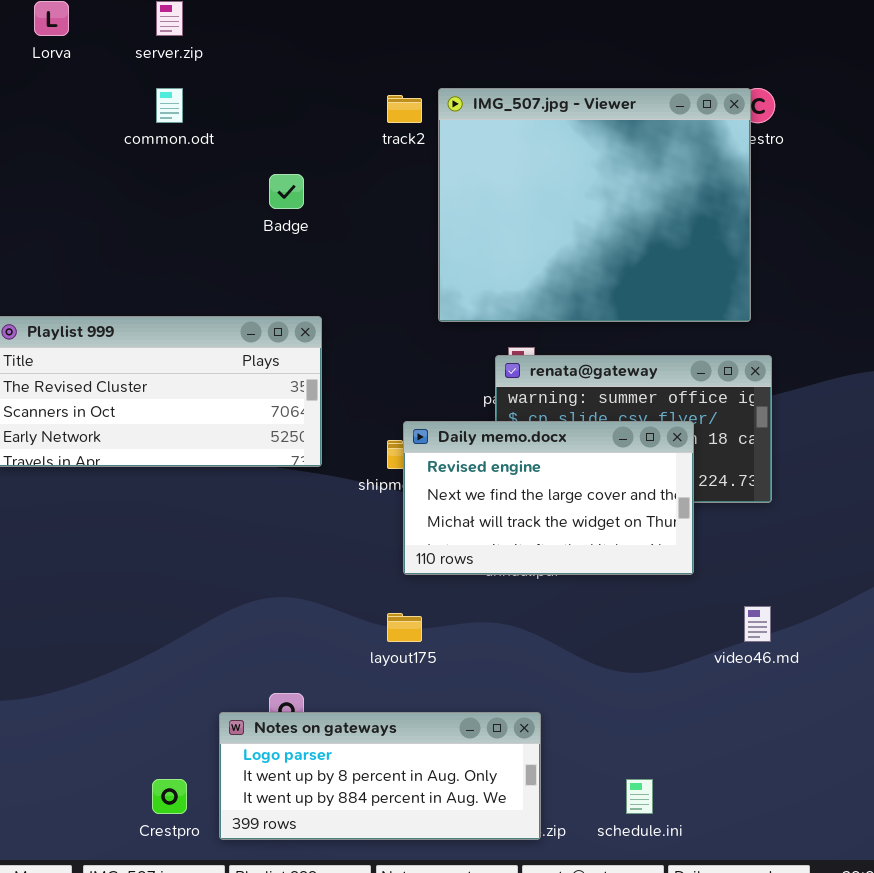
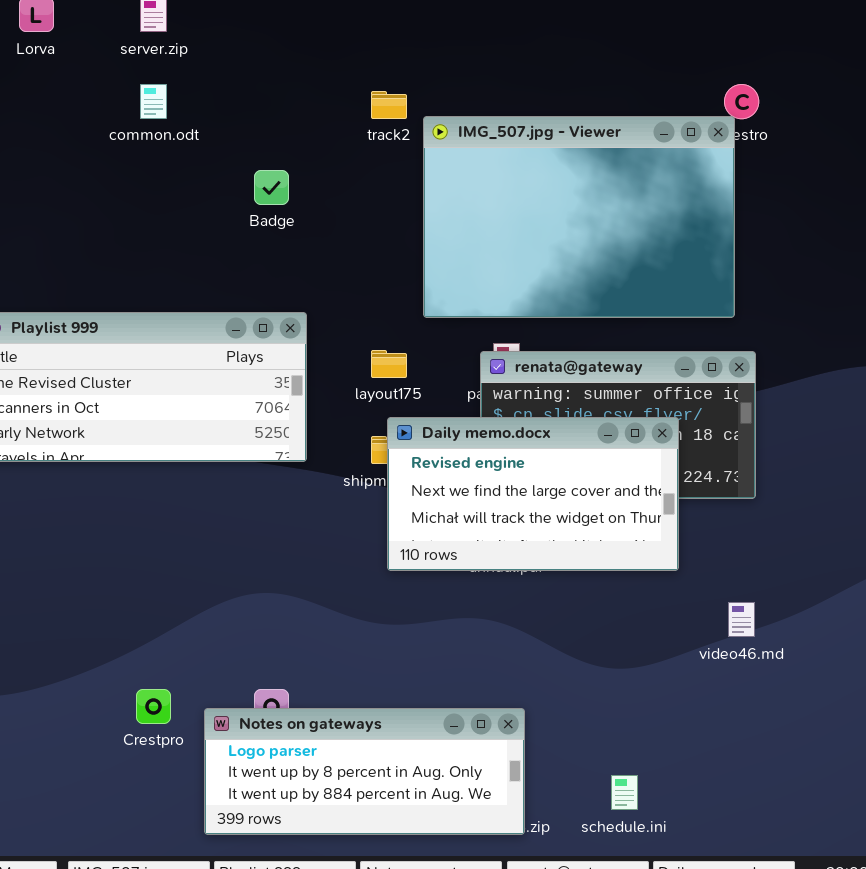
IMG_507.jpg - Viewer: [438,88,751,322] -> [423,116,735,318], resized
layout175: [387,613,422,642] -> [371,350,407,378], moved
Crestpro: [152,779,187,814] -> [136,689,171,724], moved

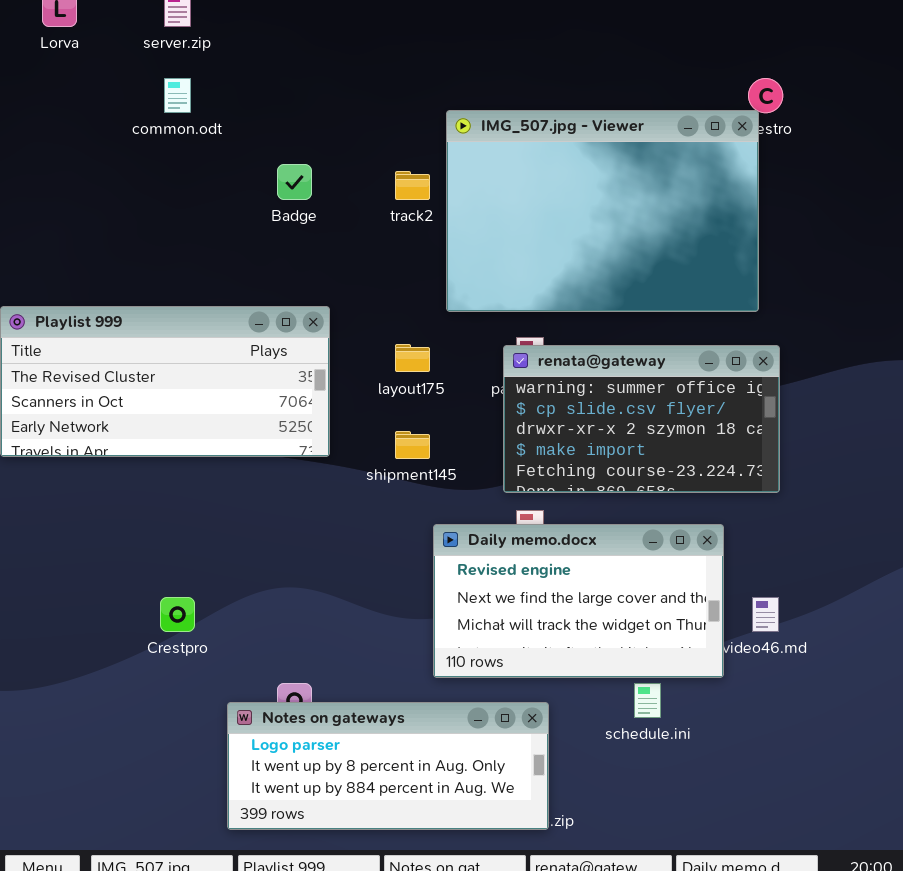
track2: [371,91,407,119] -> [395,171,430,200], moved
Daily memo.docx: [387,417,679,571] -> [433,524,724,678], moved
Crestpro: [136,689,171,724] -> [160,597,195,632], moved
schedule.ini: [611,775,638,810] -> [634,683,661,718], moved

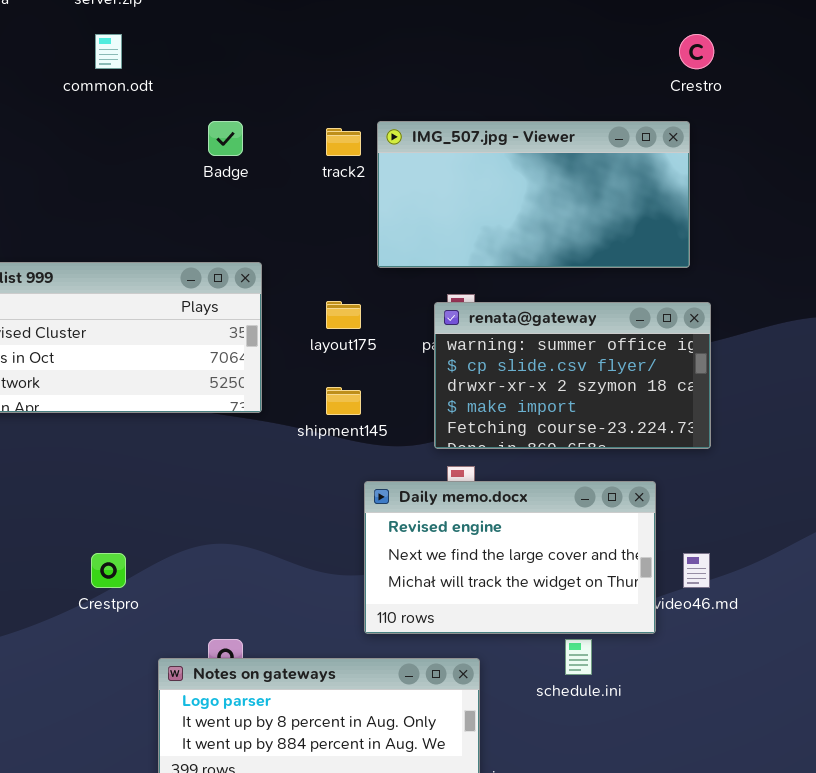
IMG_507.jpg - Viewer: [446,110,759,312] -> [377,121,690,268], resized

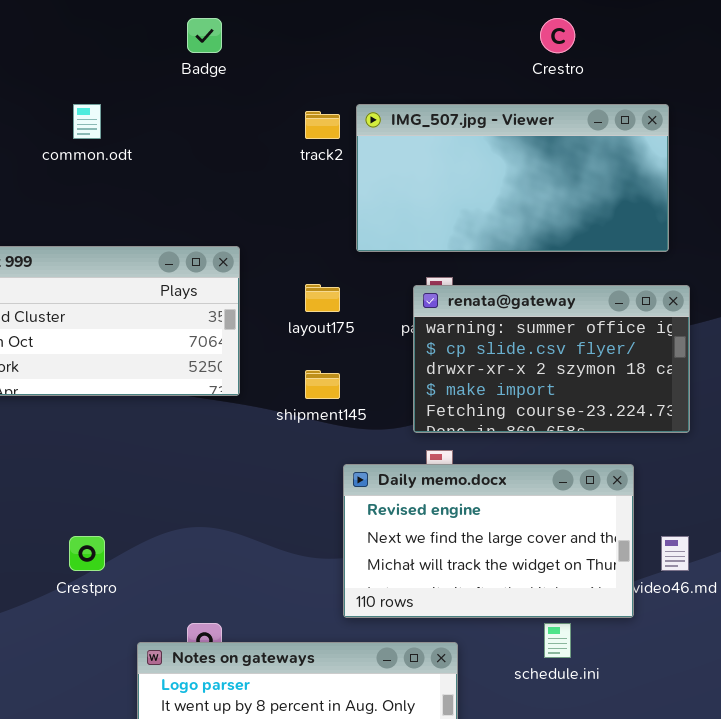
common.odt: [95,34,122,69] -> [73,104,101,139], moved
Crestro: [679,34,714,69] -> [540,18,575,53], moved
Badge: [208,121,243,156] -> [187,18,222,53], moved

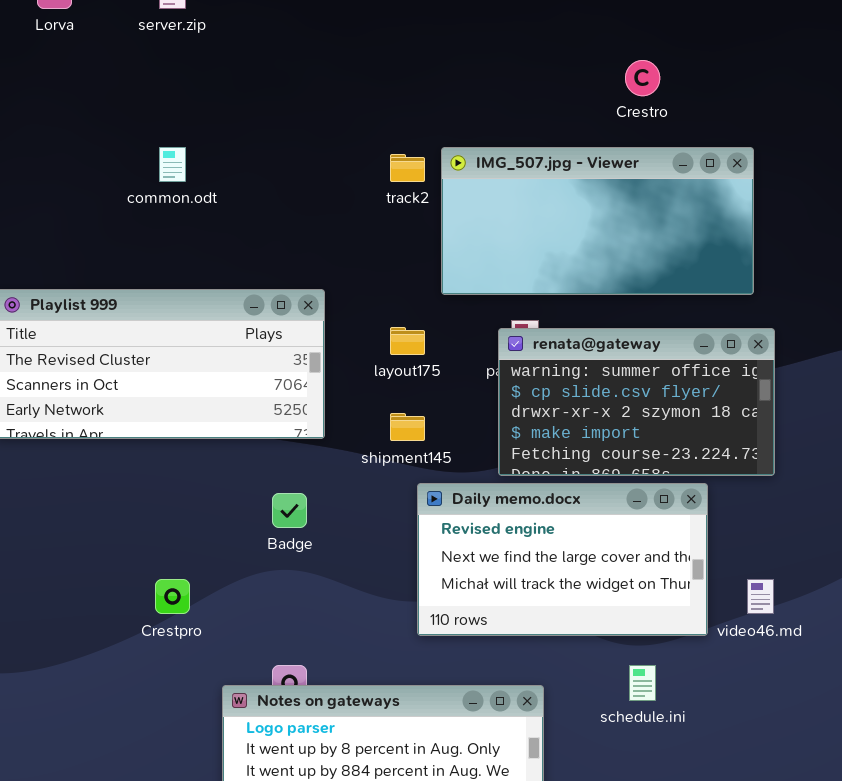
Badge: [187,18,222,53] -> [272,493,307,528], moved
Daily memo.docx: [343,464,634,618] -> [417,483,708,636], moved

